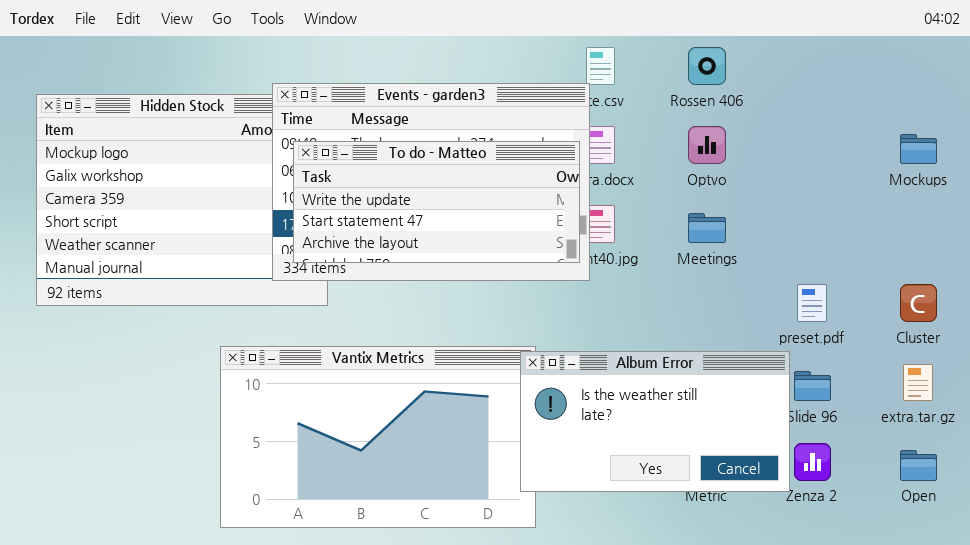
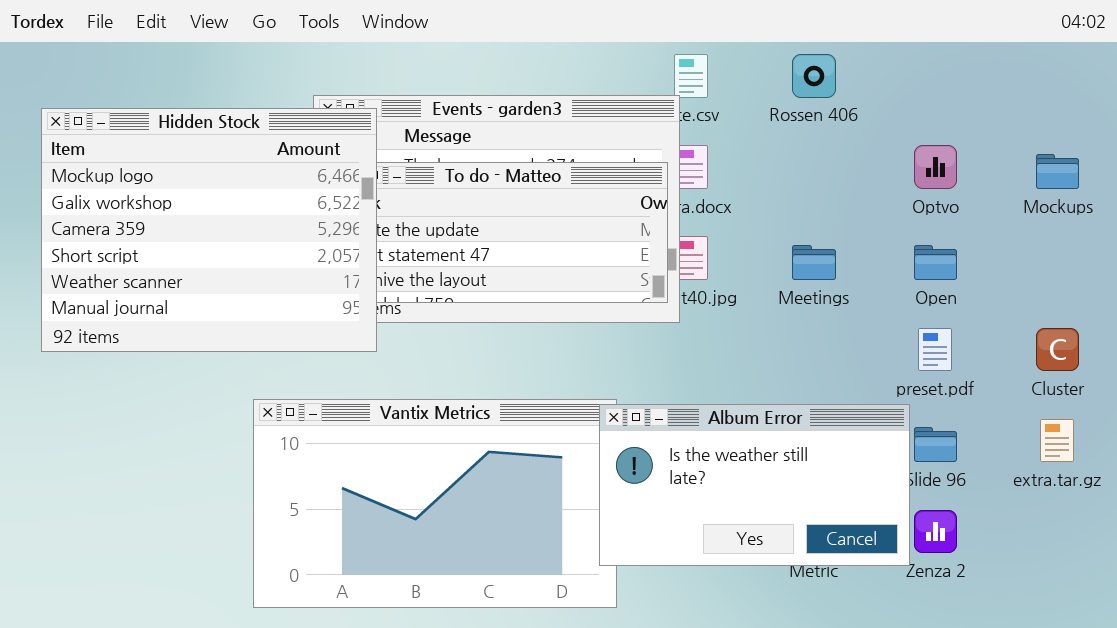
Hidden Stock: [36,94,328,306] -> [41,108,377,352], raised
Optvo: [688,126,726,164] -> [914,145,957,189], moved
Open: [900,450,937,481] -> [914,245,957,280], moved

